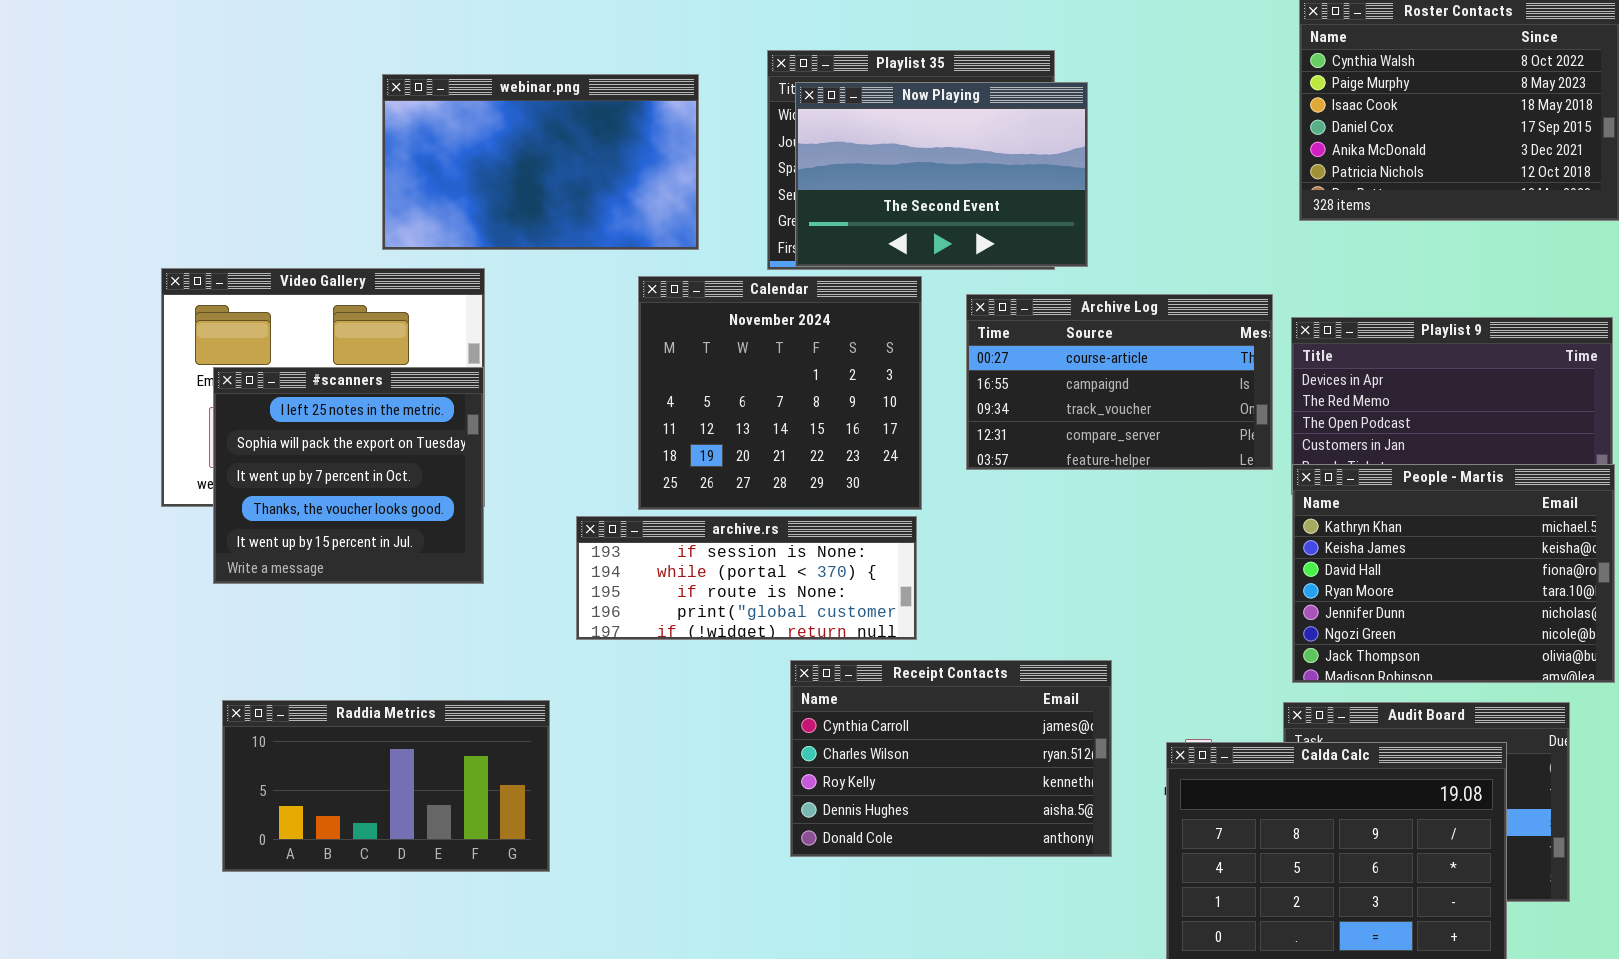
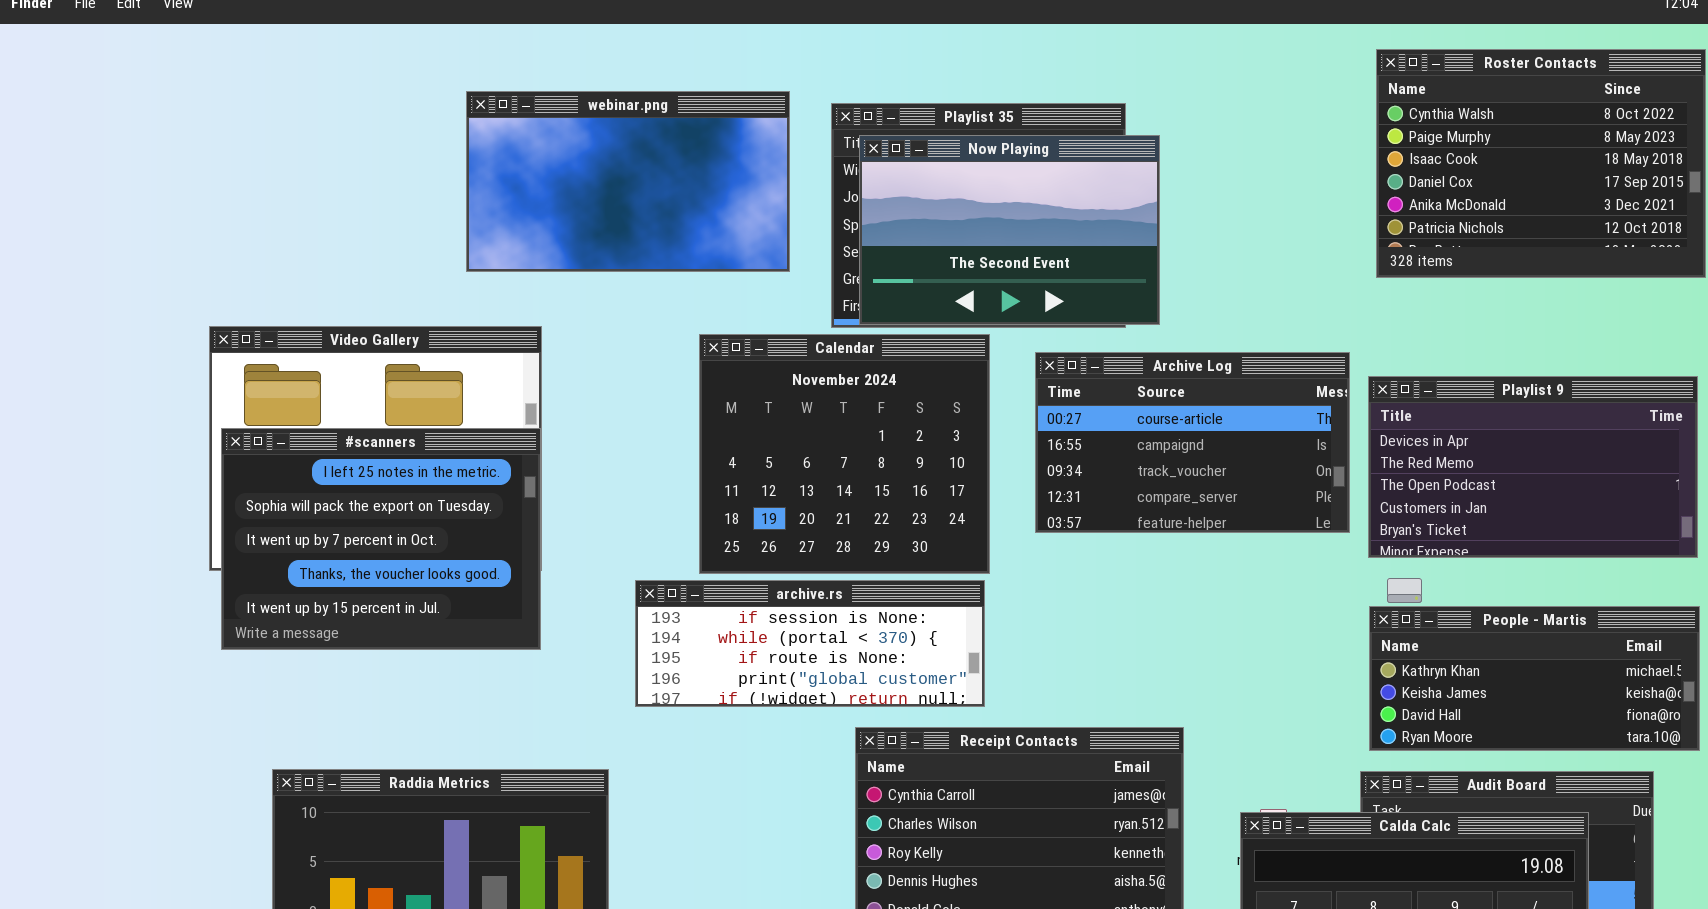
webinar.png: [382,74,699,250] -> [466,91,790,272], moved
#scanners: [213,367,484,584] -> [221,428,541,650], resized
People - Martis: [1292,464,1615,683] -> [1369,606,1700,751], resized

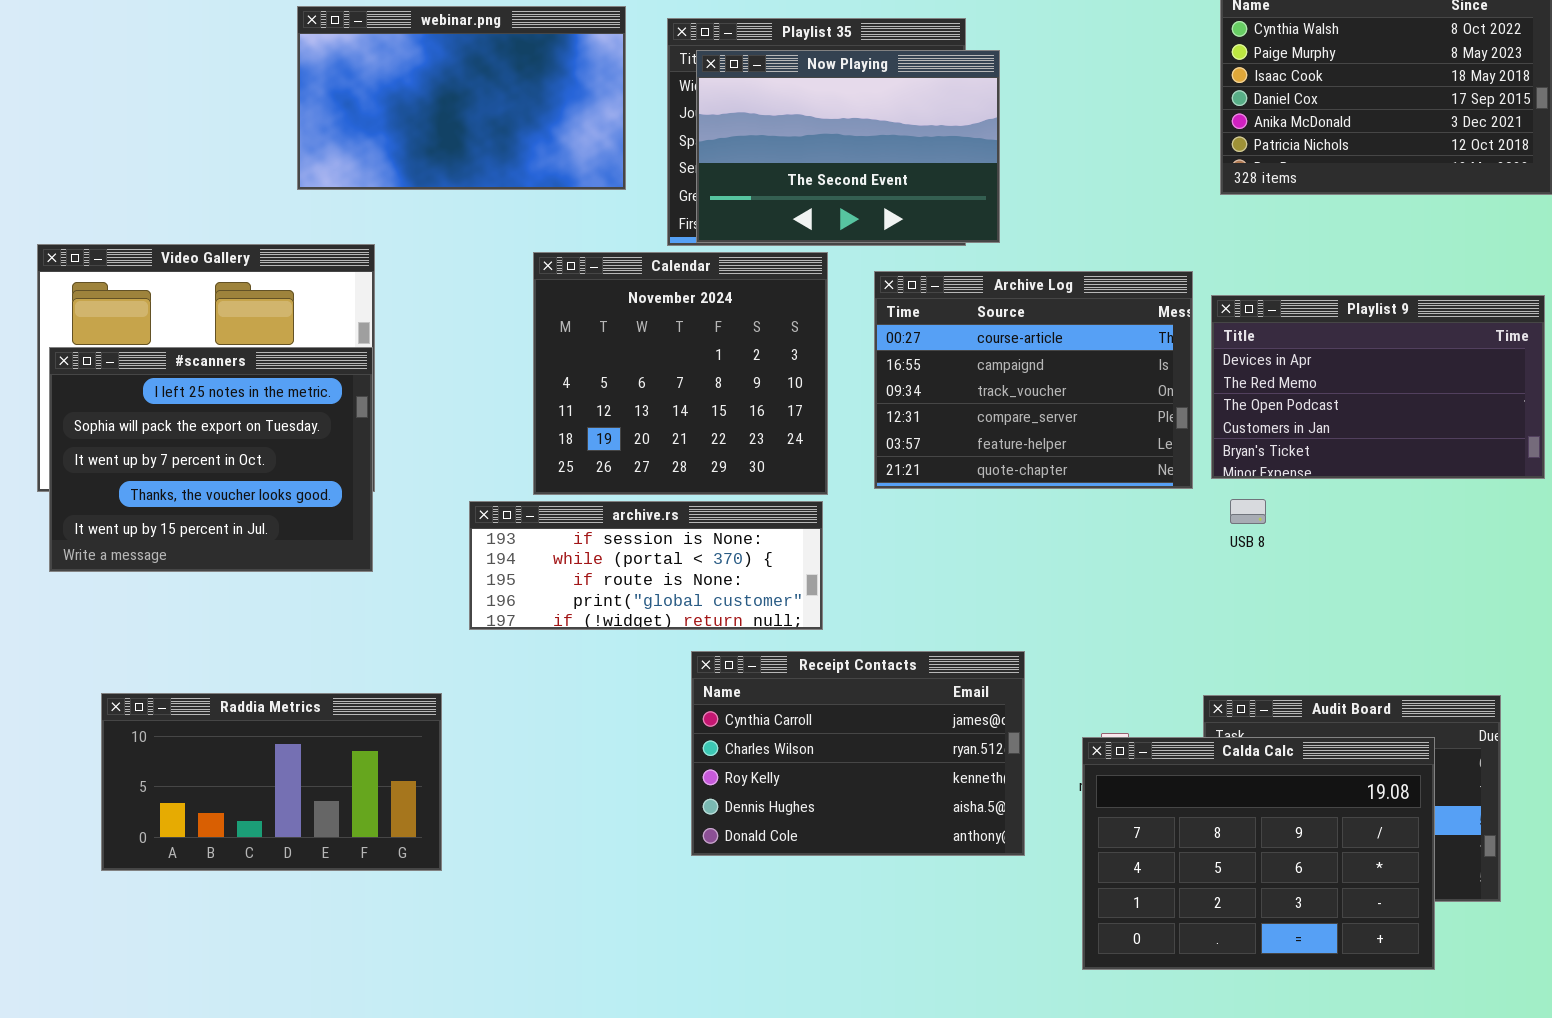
Archive Log: [1035,352,1350,533] -> [874,271,1193,489], resized
People - Martis: [1369,606,1700,751] -> none, closed

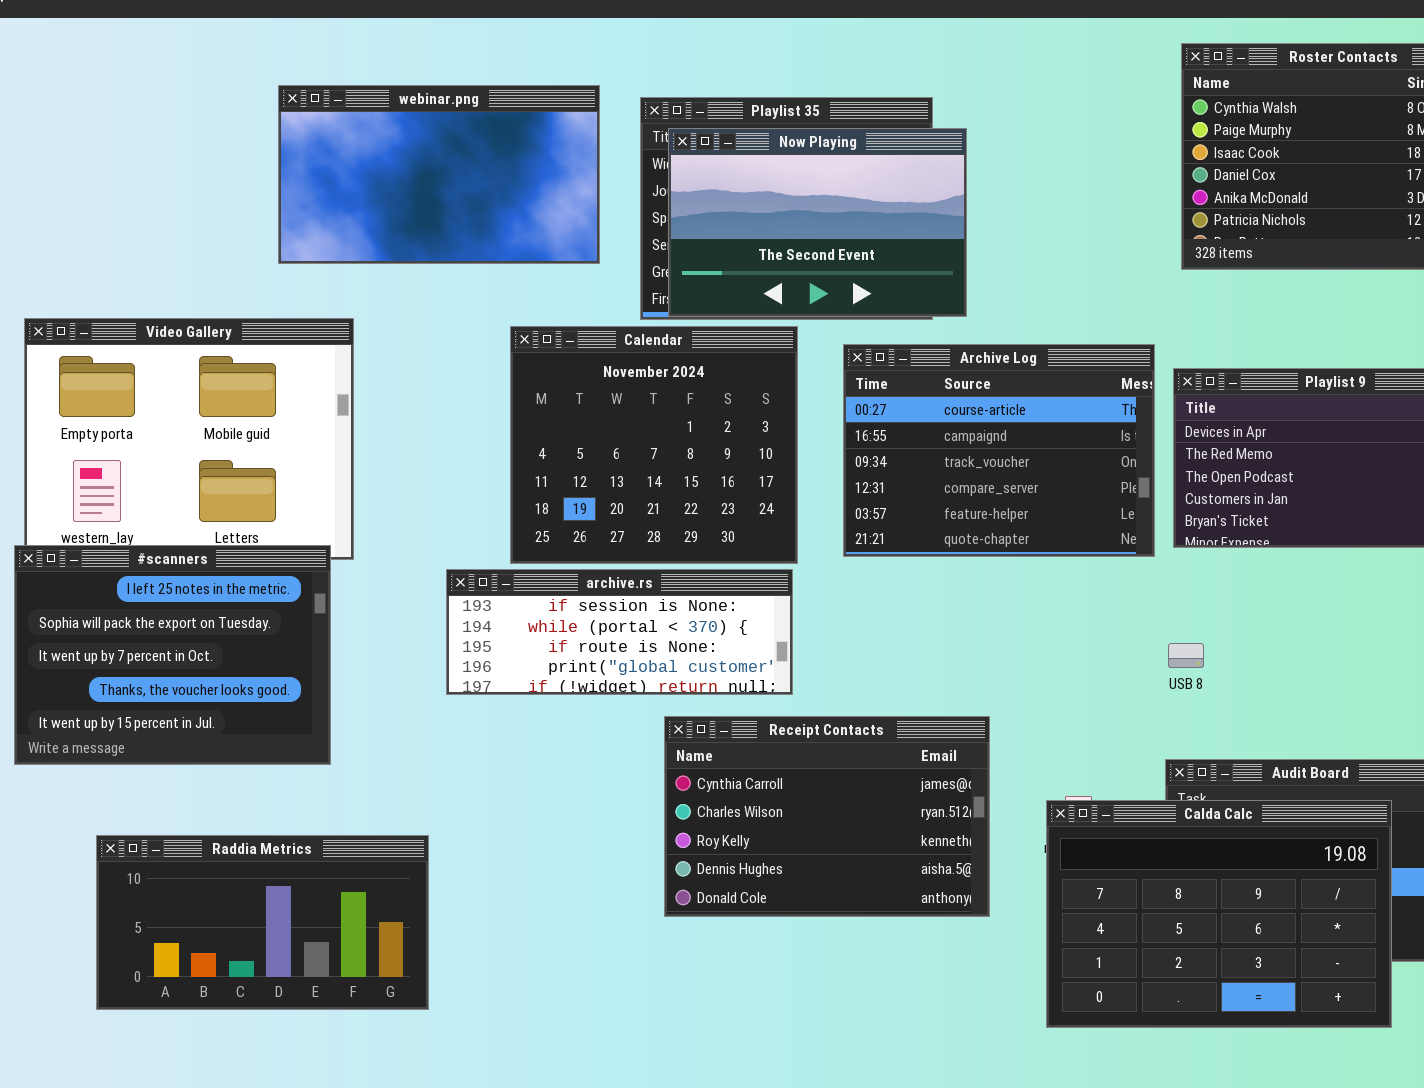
#scanners: [49,347,373,572] -> [14,545,331,765], moved
USB 8: [1230,499,1266,524] -> [1168,643,1204,668], moved
Raddia Metrics: [101,693,442,871] -> [96,835,429,1010], moved

